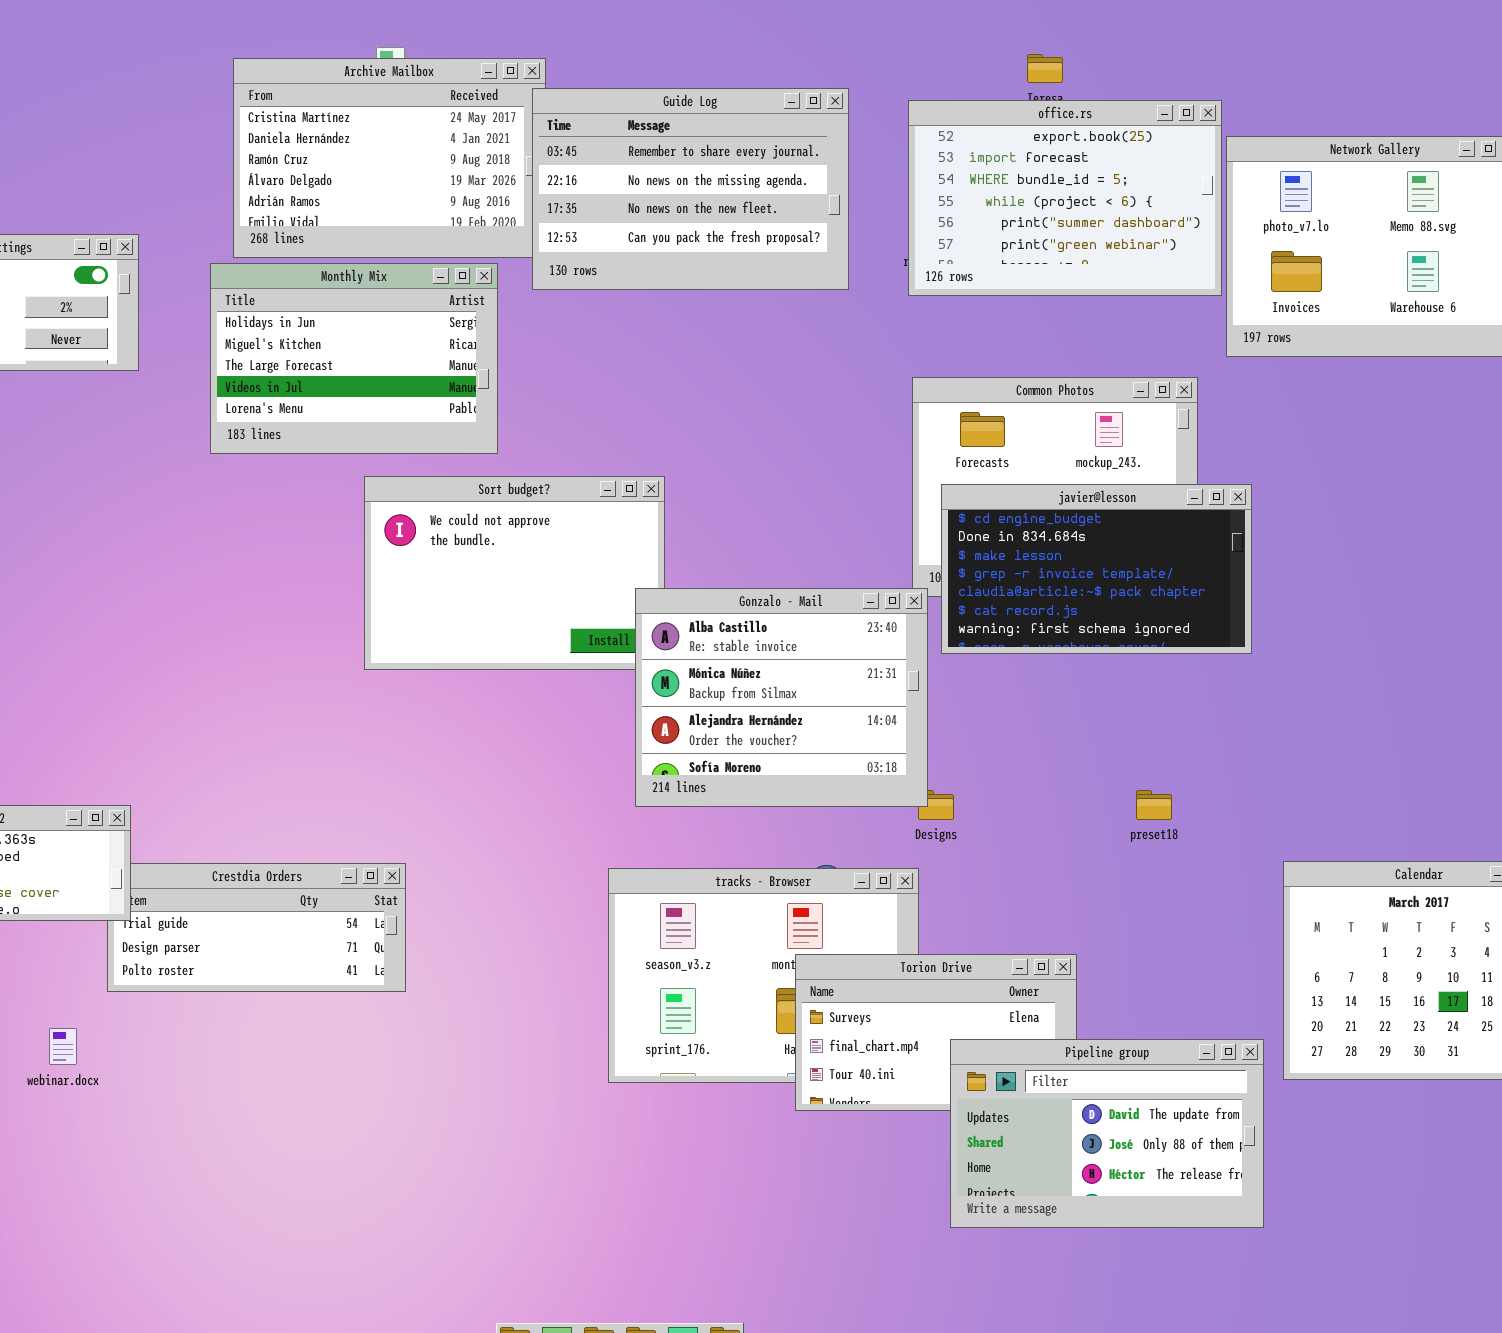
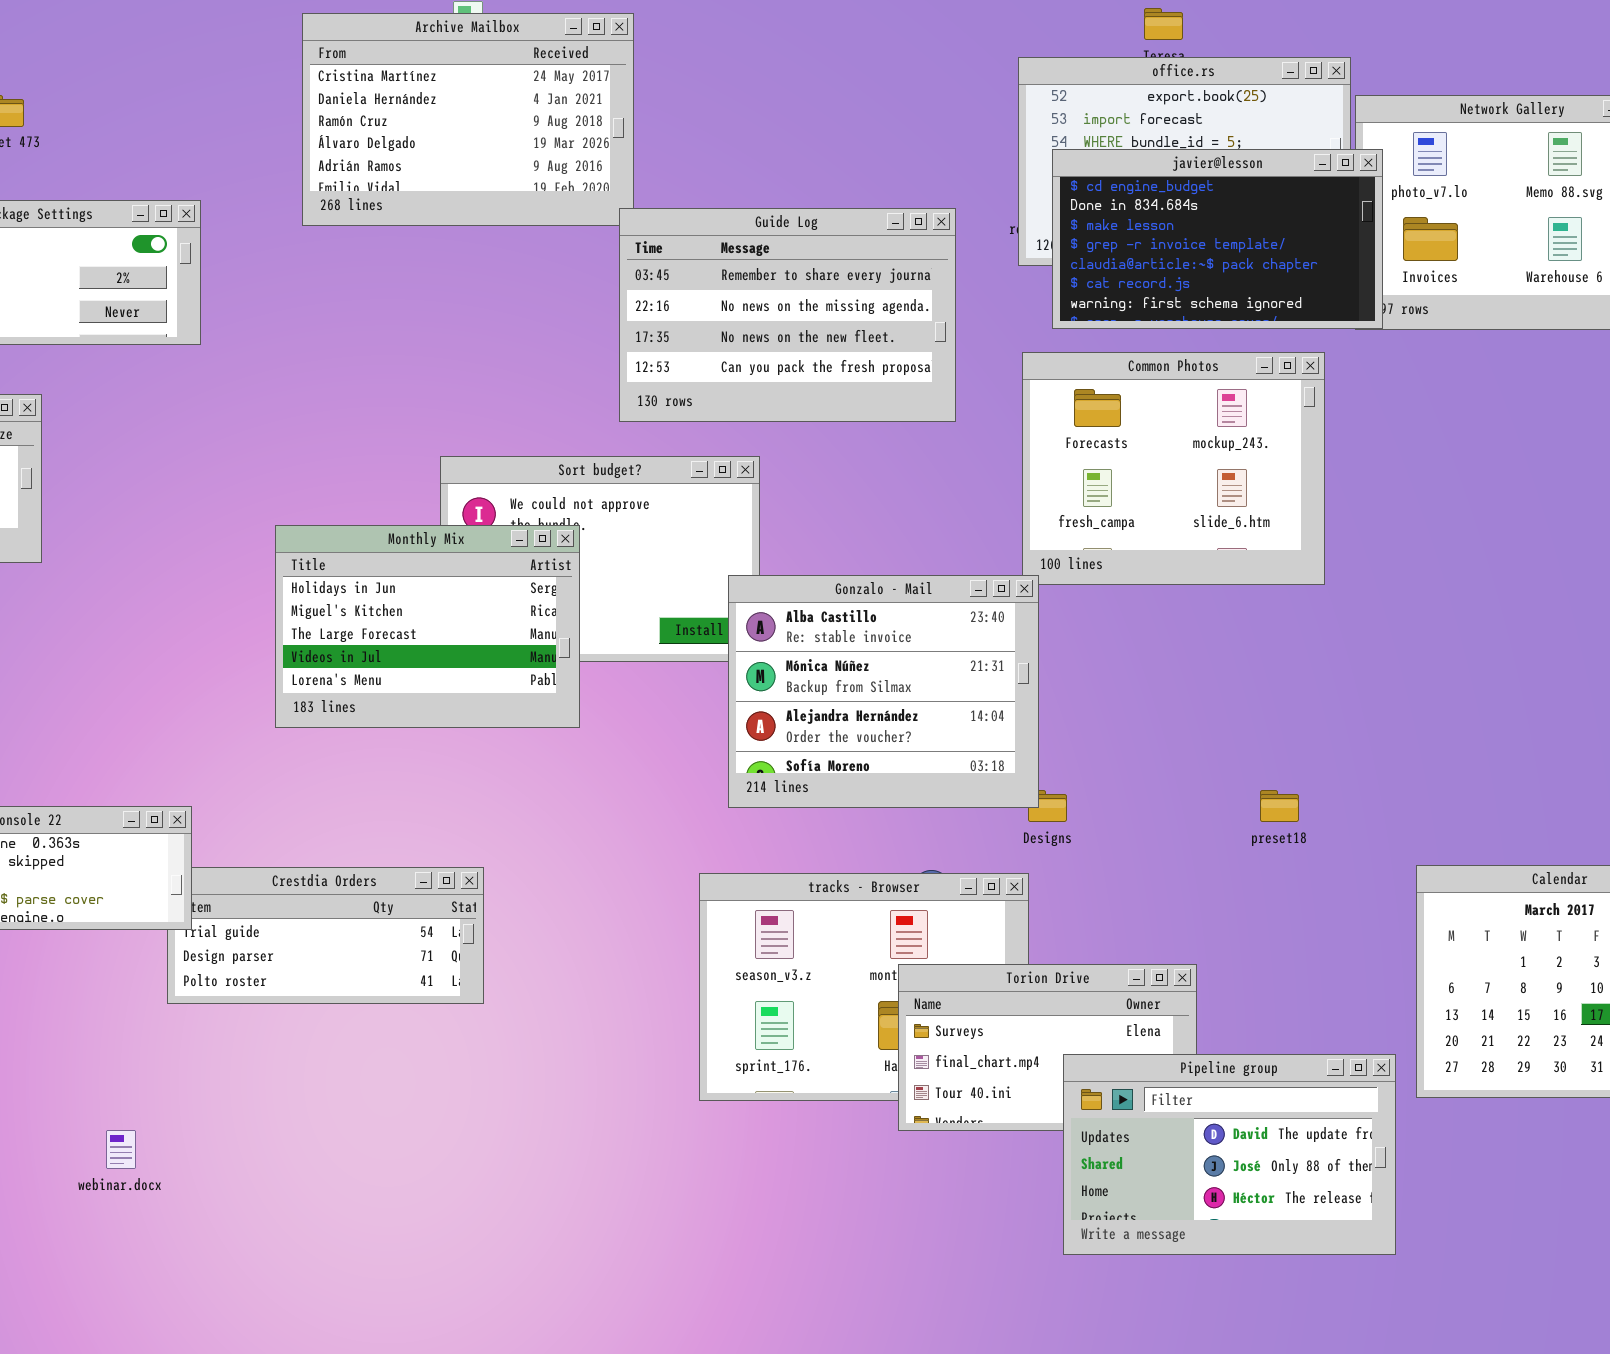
Guide Log: [532,88,849,290] -> [619,208,956,422], moved
Monthly Mix: [210,263,498,454] -> [275,525,580,728], moved
javier@lesson: [941,484,1252,654] -> [1052,149,1383,329], moved
webinar.docx: [49,1028,77,1065] -> [106,1130,136,1169], moved

